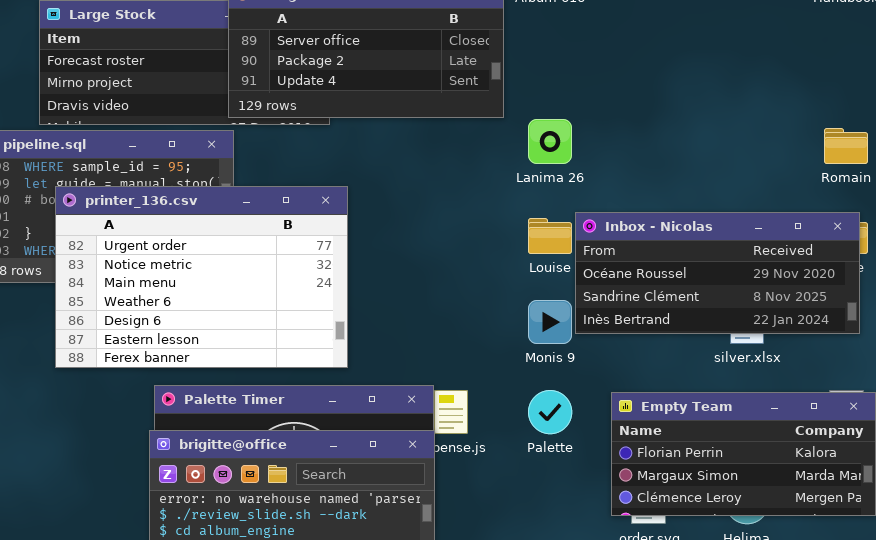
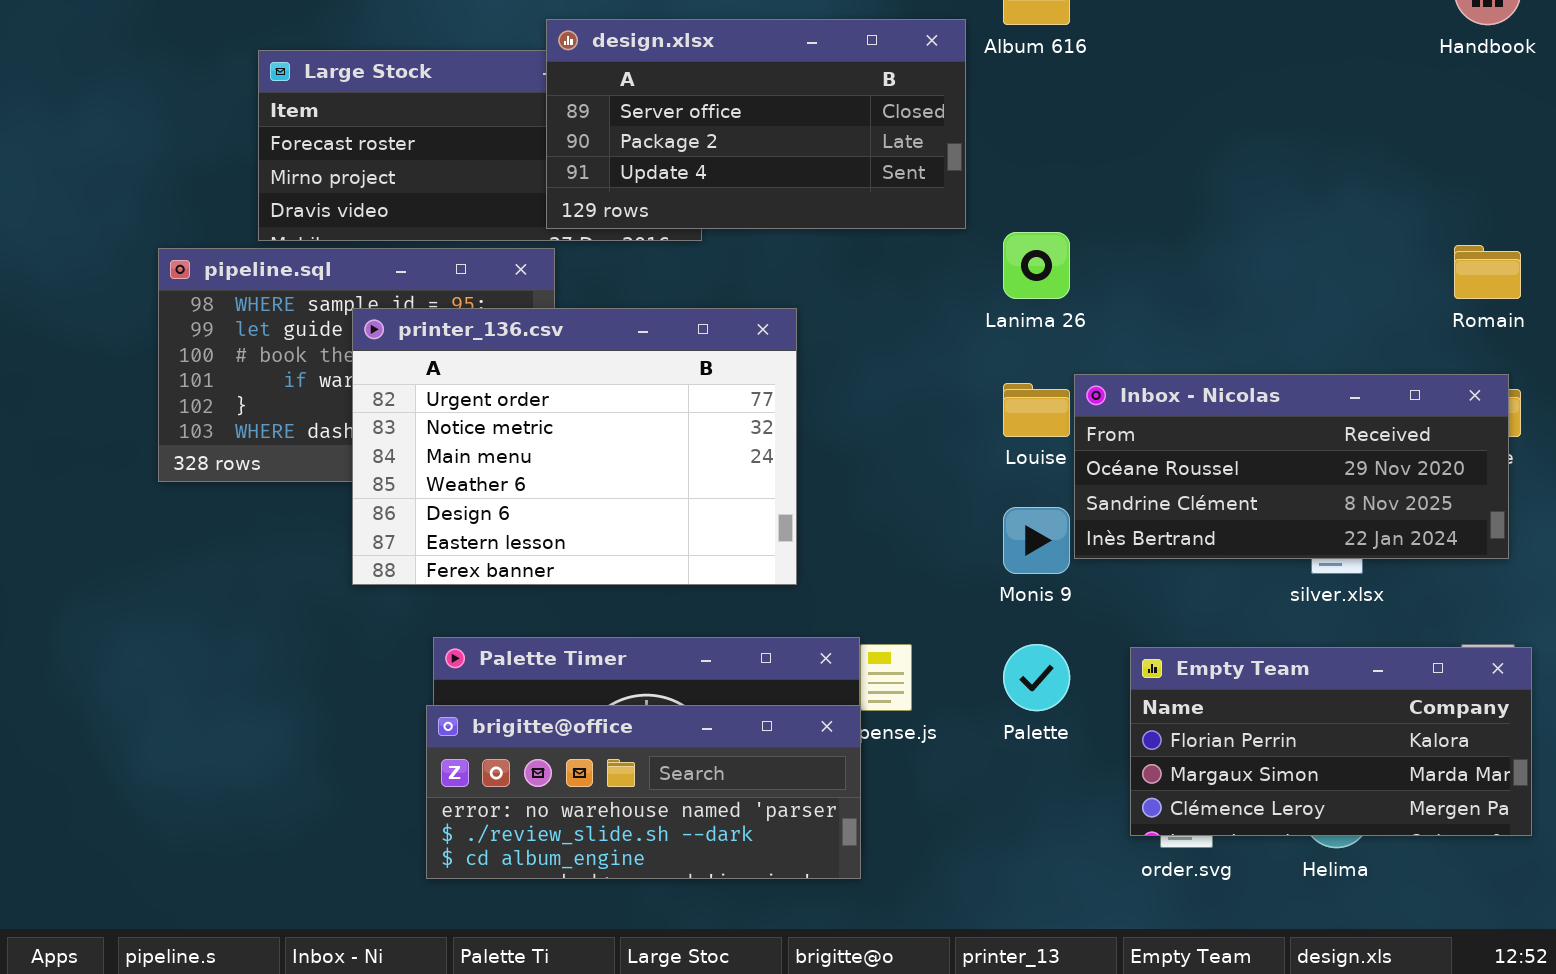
printer_136.csv: [55,186,348,368] -> [352,308,797,585], moved

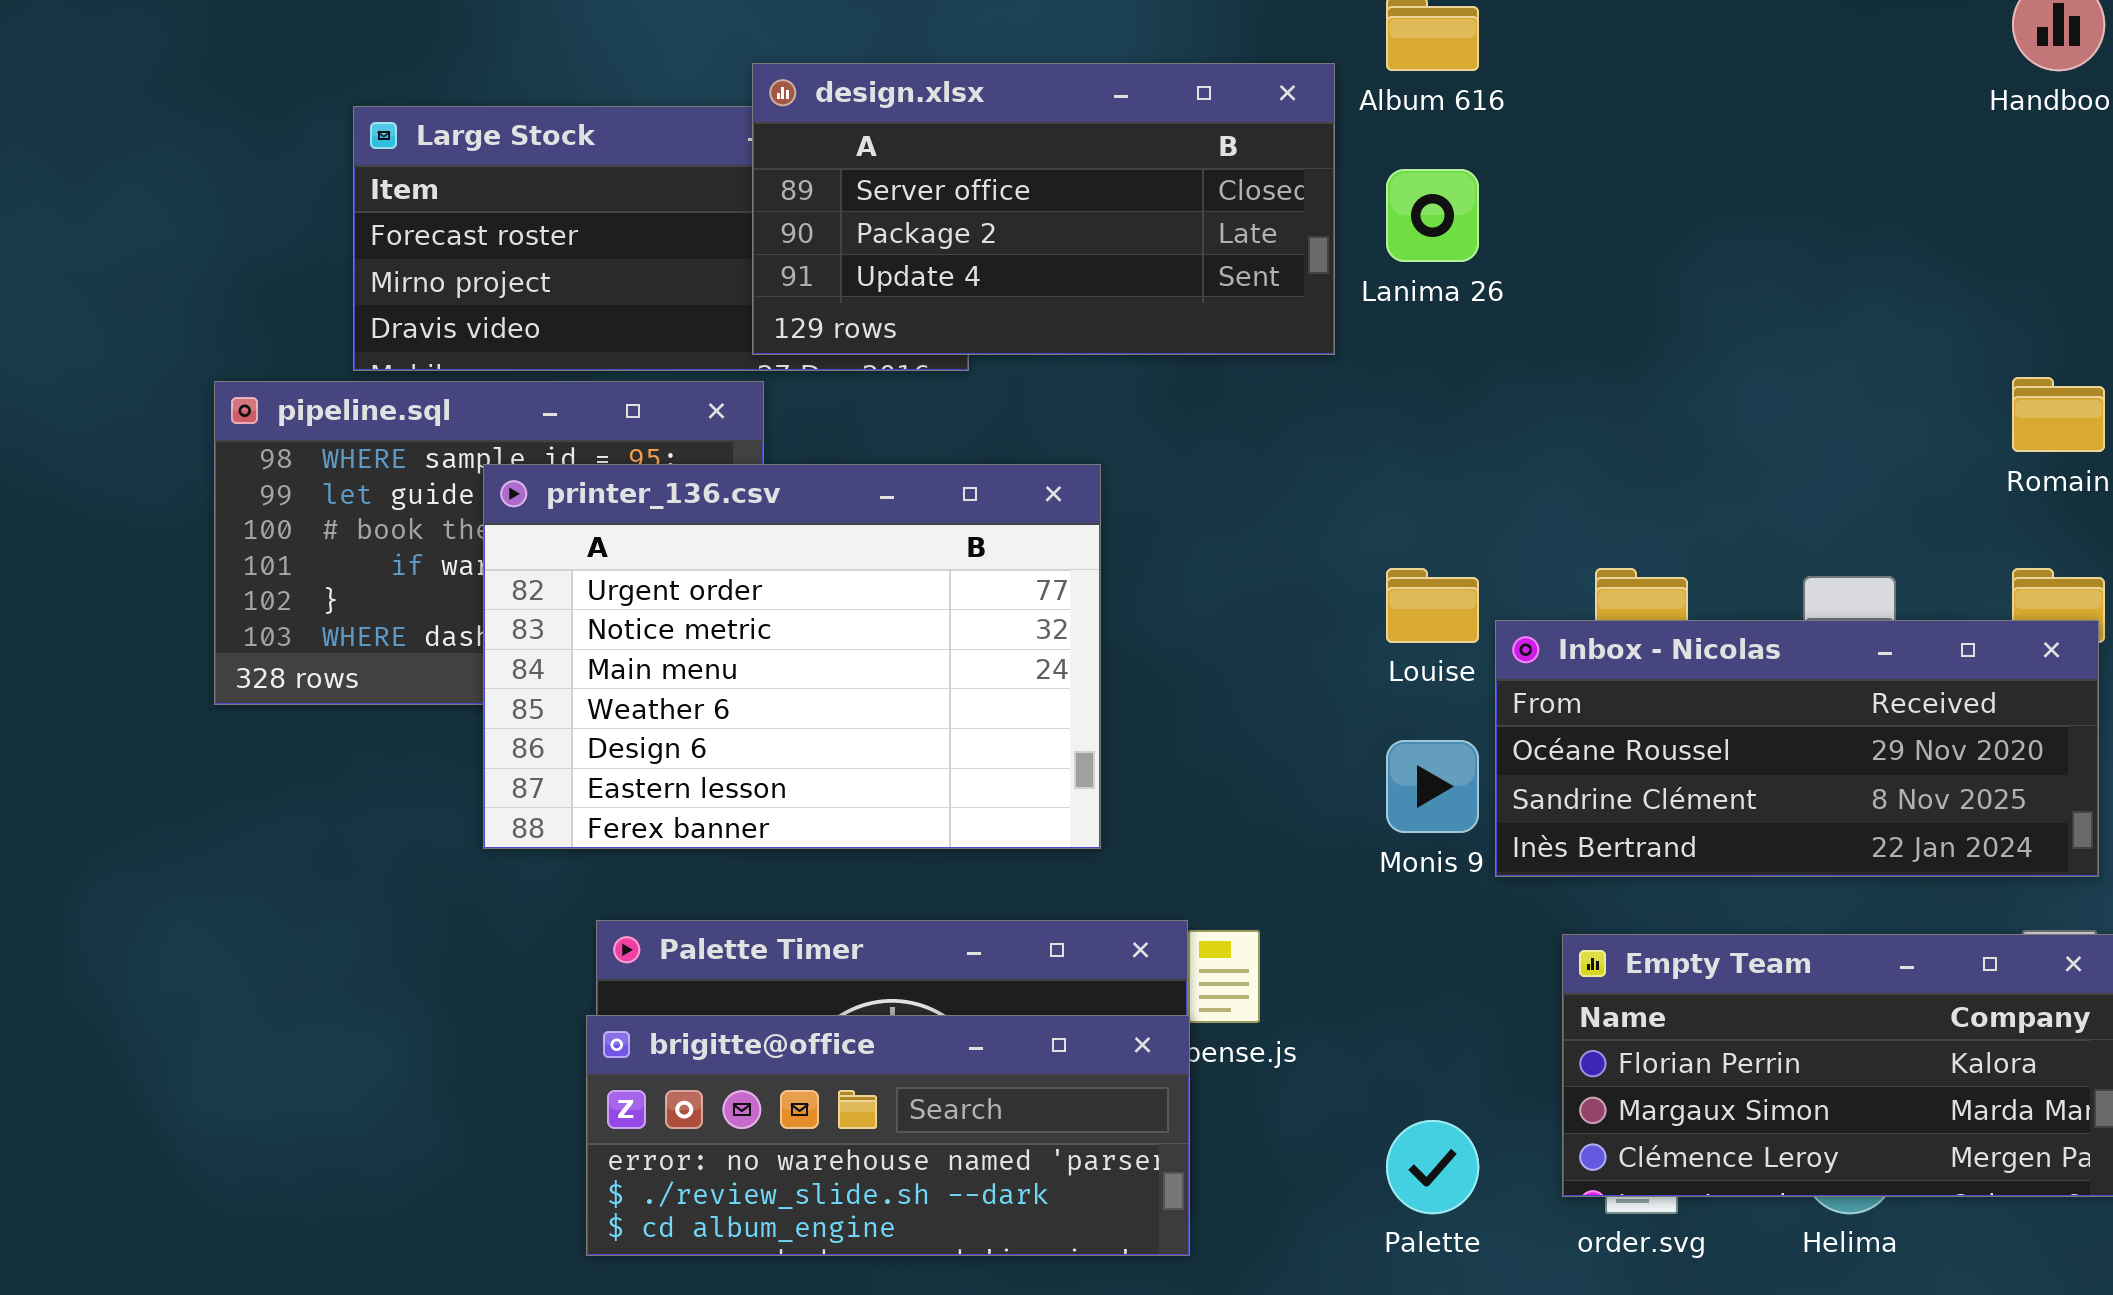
Lanima 26: [1003,232,1070,299] -> [1386,169,1479,262], moved
Inbox - Nicolas: [1074,374,1509,559] -> [1495,620,2099,877], moved
Palette: [1003,644,1070,711] -> [1386,1120,1479,1214], moved

